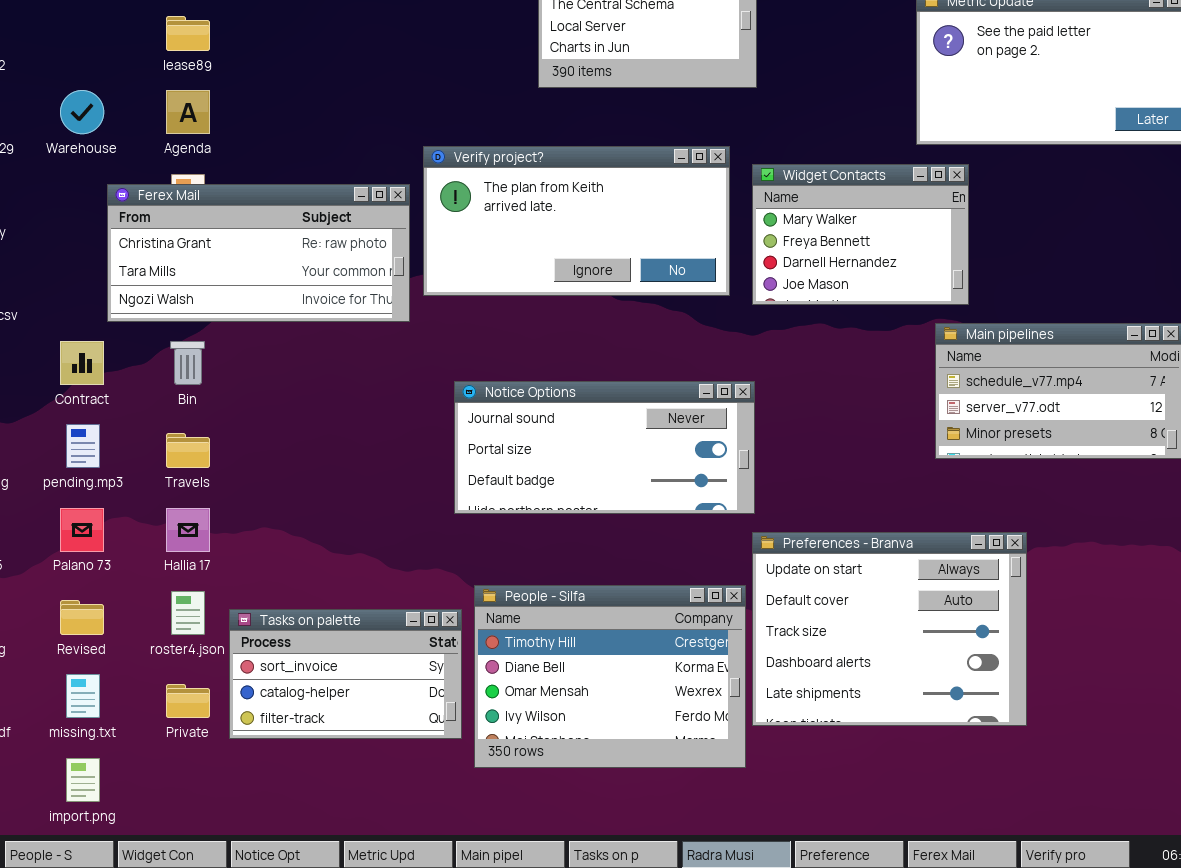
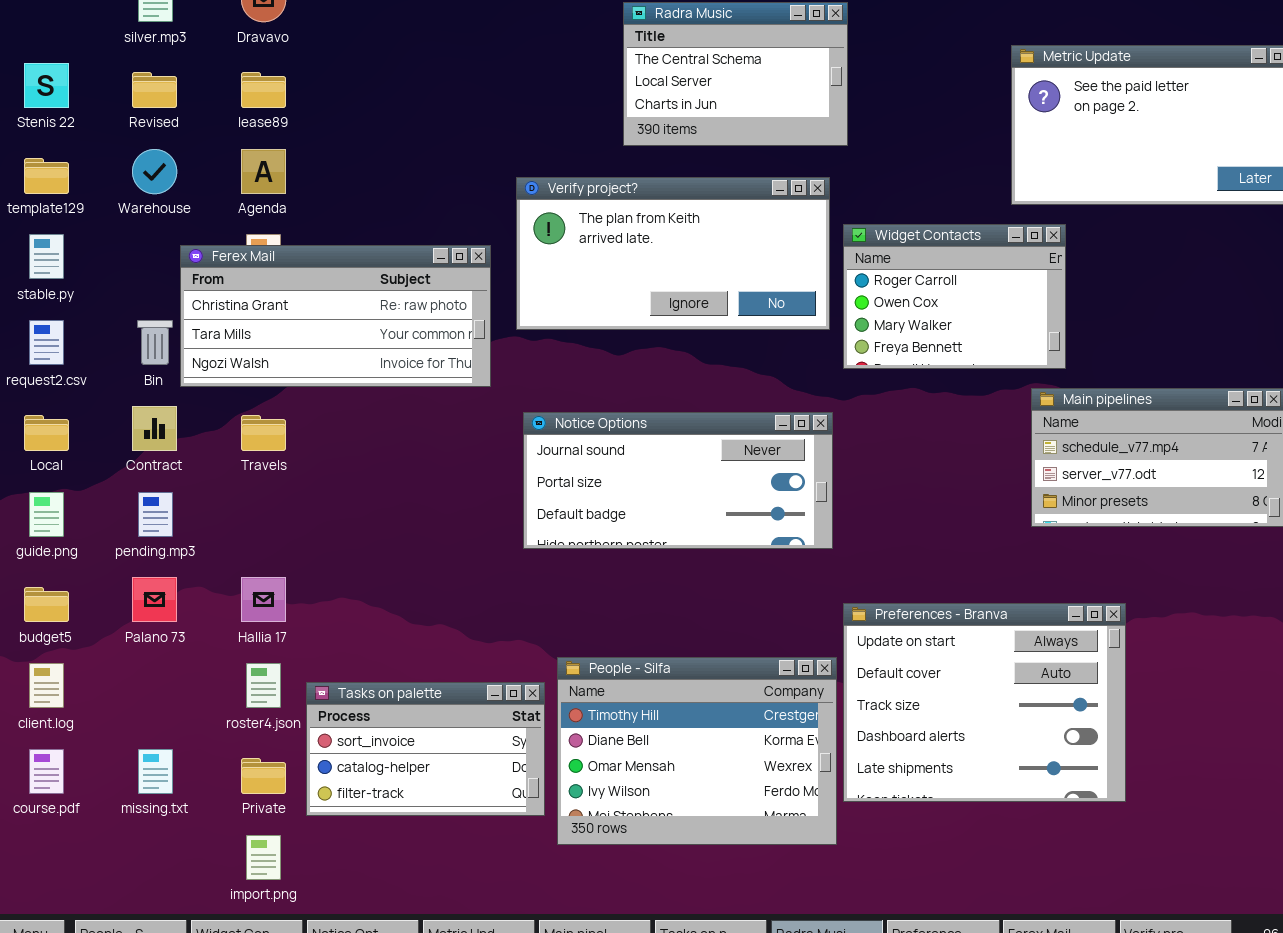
Verify project?: [423,146,730,296] -> [516,177,830,330], moved
Widget Contacts: [752,164,969,305] -> [843,224,1066,369], scrolled up 2 rows
Bin: [170,341,205,385] -> [137,320,173,365], moved
Notice Options: [454,381,755,514] -> [523,412,833,549], moved
Travels: [166,433,210,468] -> [241,415,286,451], moved
Revised: [60,600,104,635] -> [132,72,177,108], moved
import.png: [66,758,100,802] -> [246,835,281,880], moved

